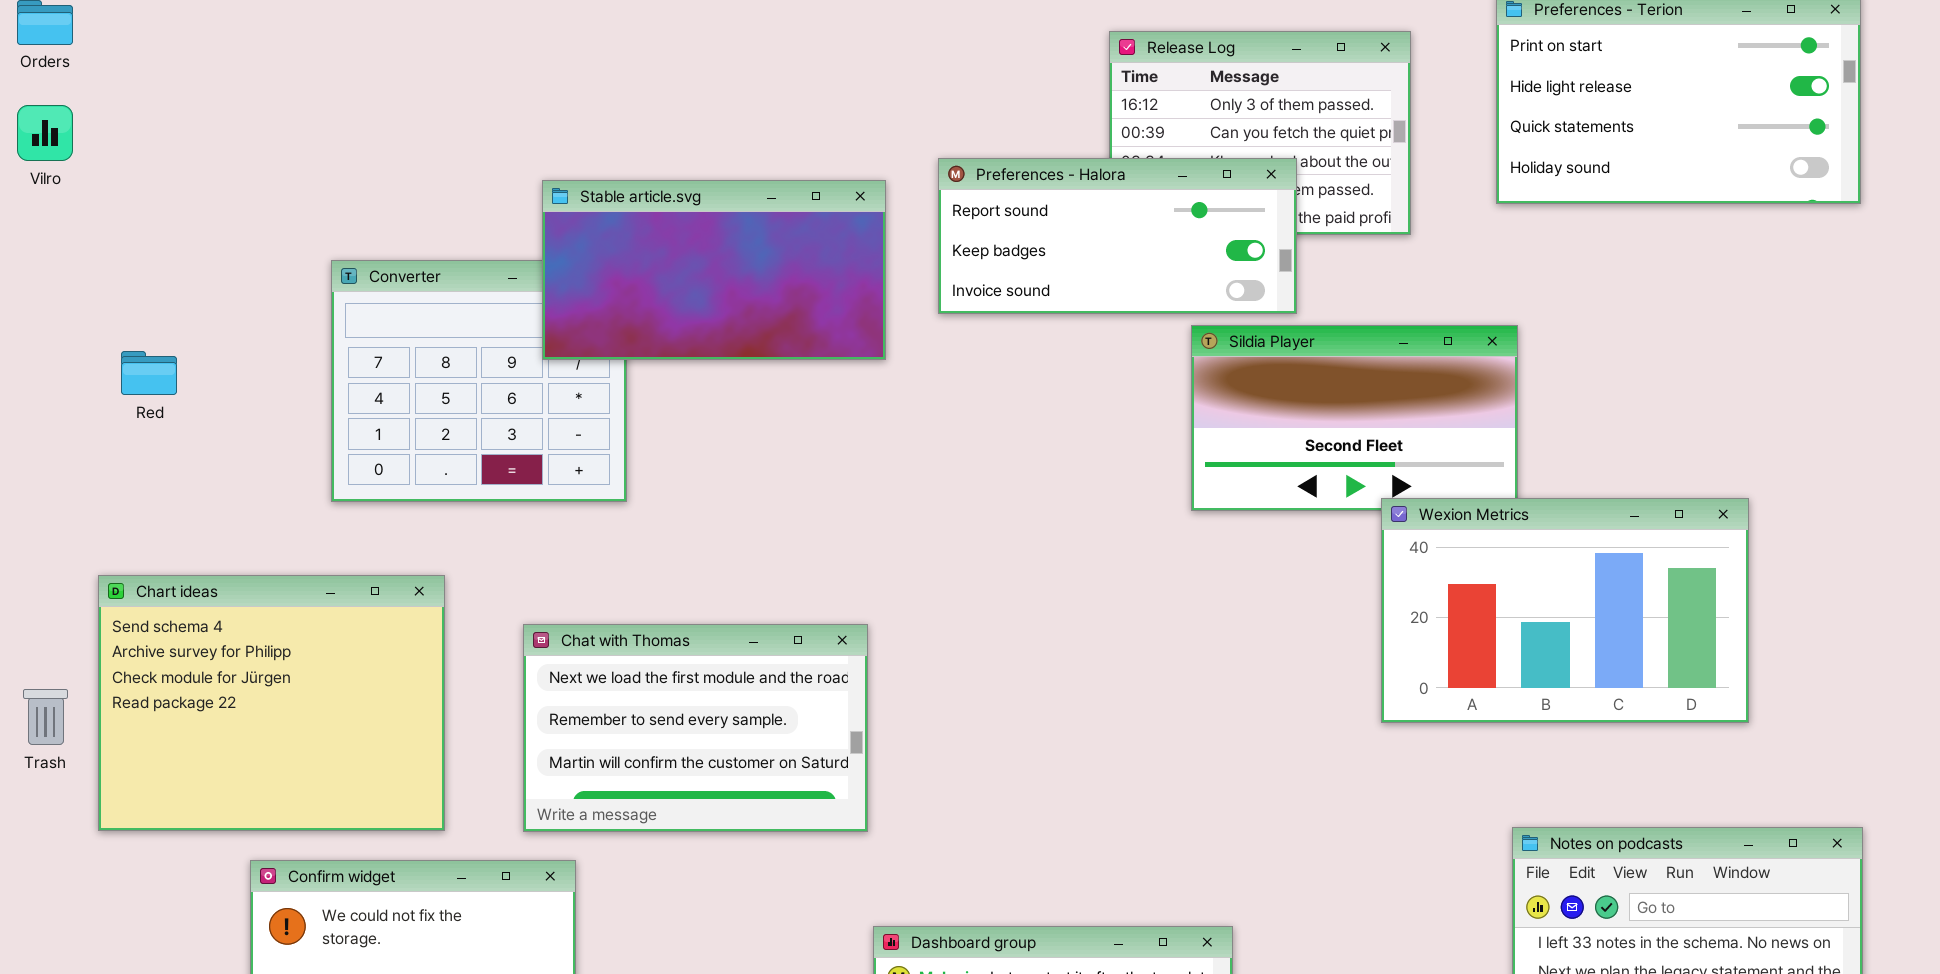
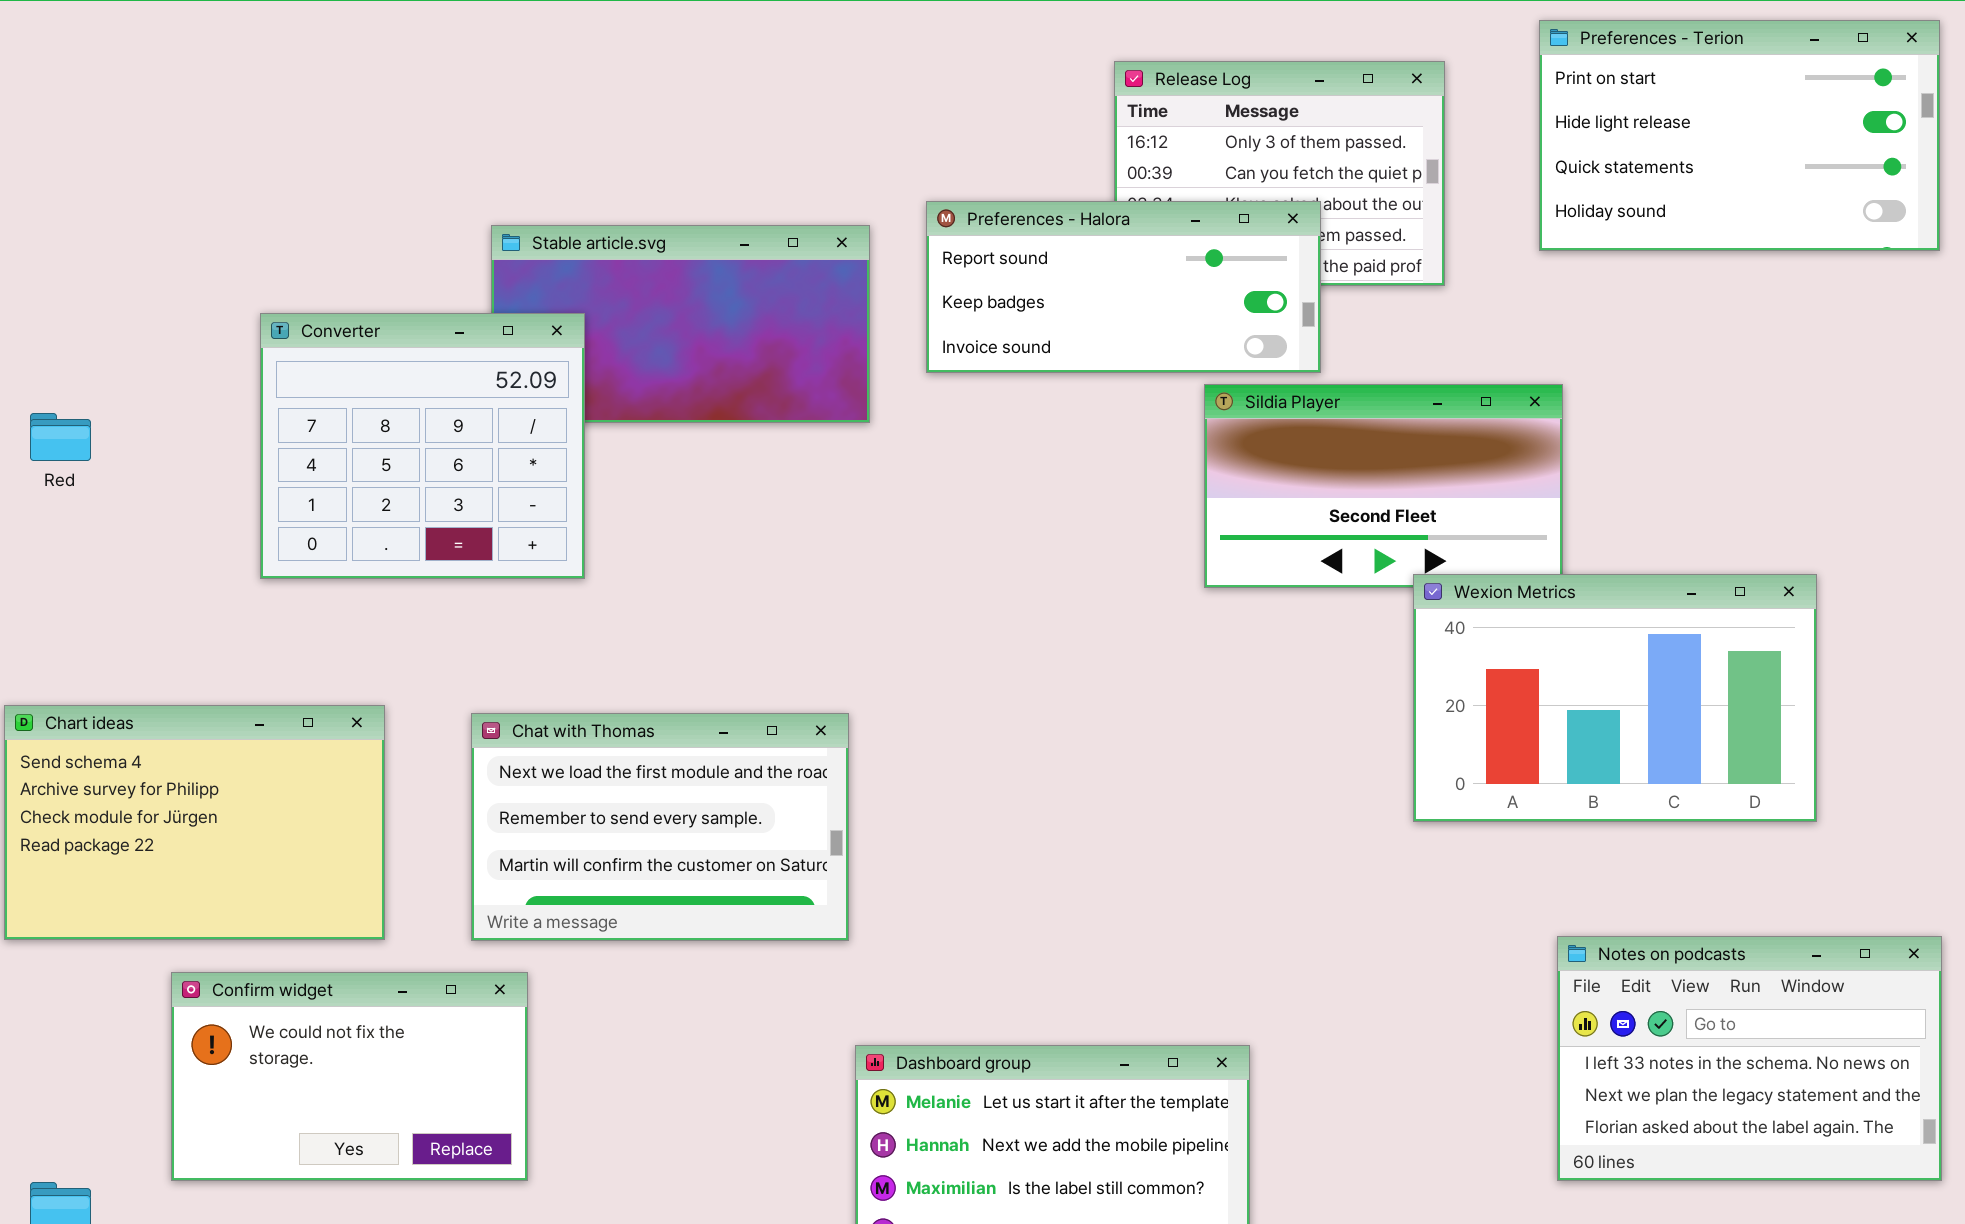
Converter: [331,260,627,502] -> [260,313,585,579], raised
Chart ideas: [98,575,445,831] -> [4,705,385,940], resized

